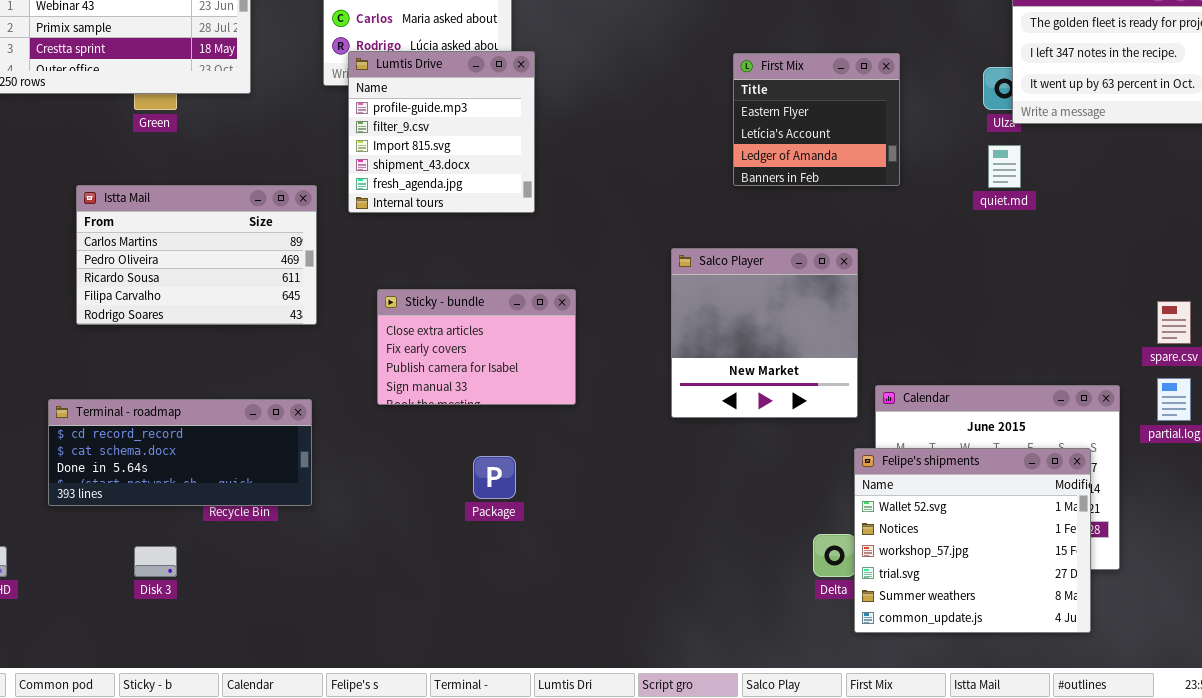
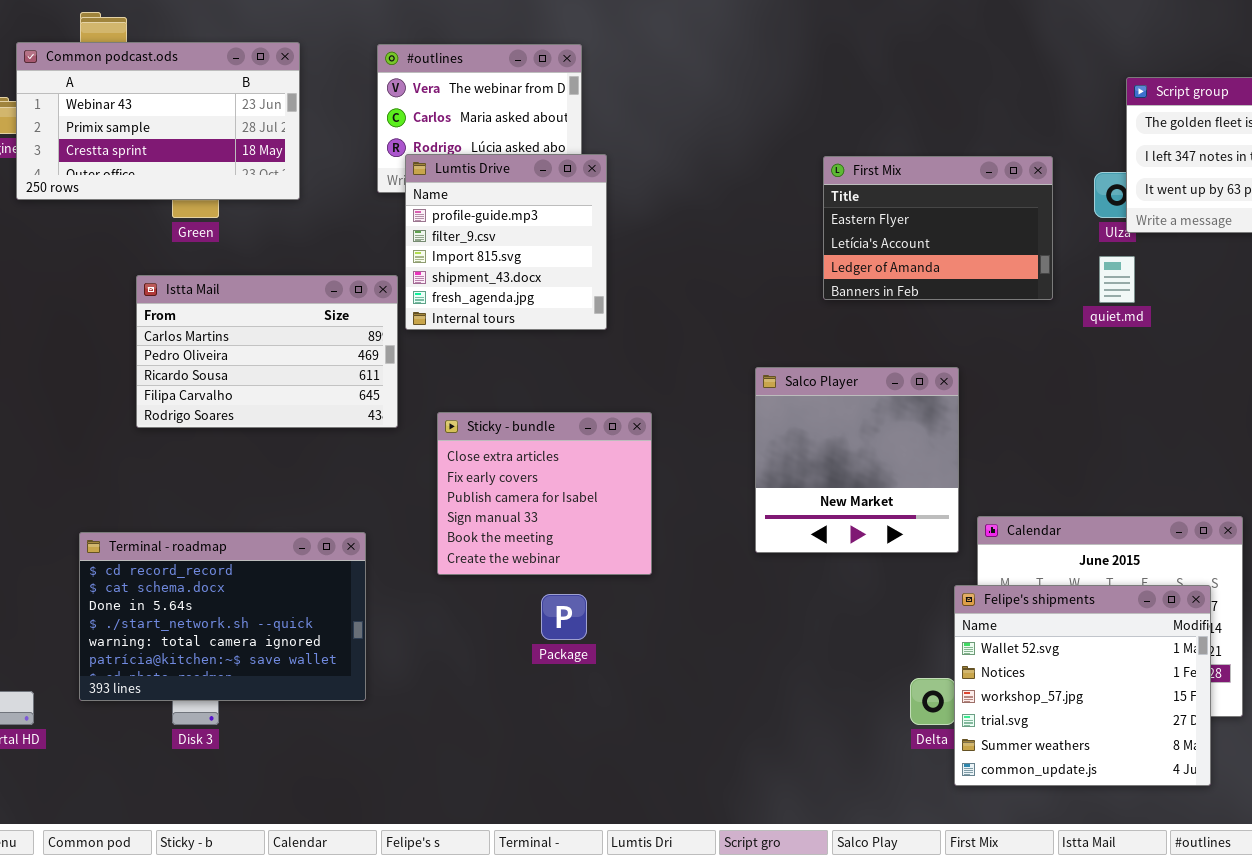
First Mix: [733,53,900,186] -> [823,156,1053,300], resized
Istta Mail: [76,185,317,325] -> [136,275,398,428], moved
Sticky - bundle: [377,289,576,405] -> [437,412,652,575], resized
Terminal - roadmap: [48,399,312,506] -> [79,532,366,701], resized

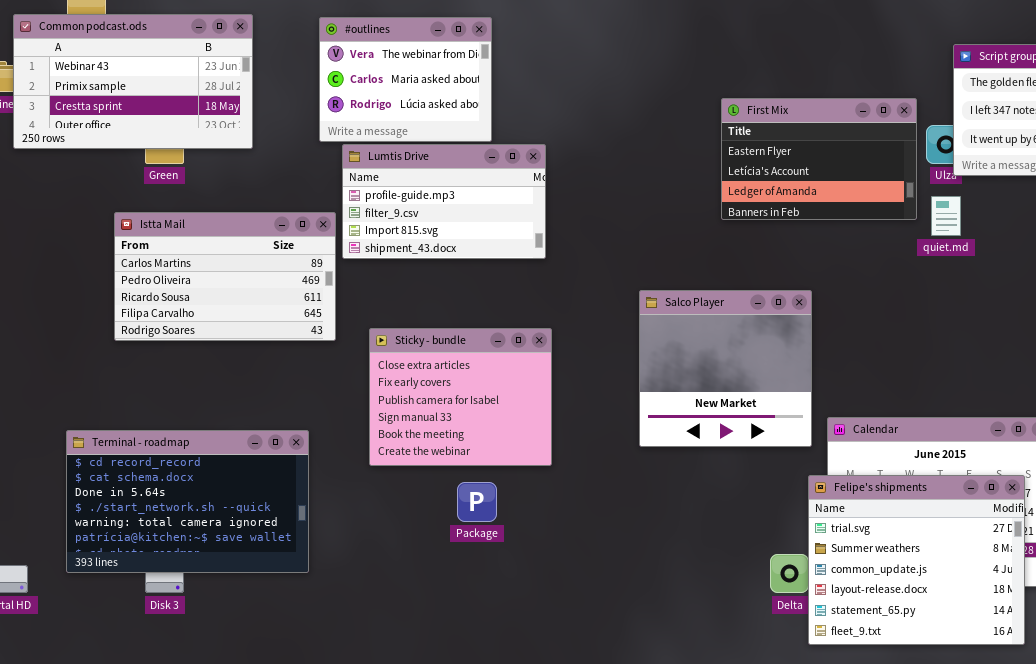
Lumtis Drive: [405,154,607,330] -> [342,144,546,259], resized
First Mix: [823,156,1053,300] -> [721,98,917,220], moved
Felipe's shipments: [954,585,1211,786] -> [808,475,1025,645], scrolled down 3 rows

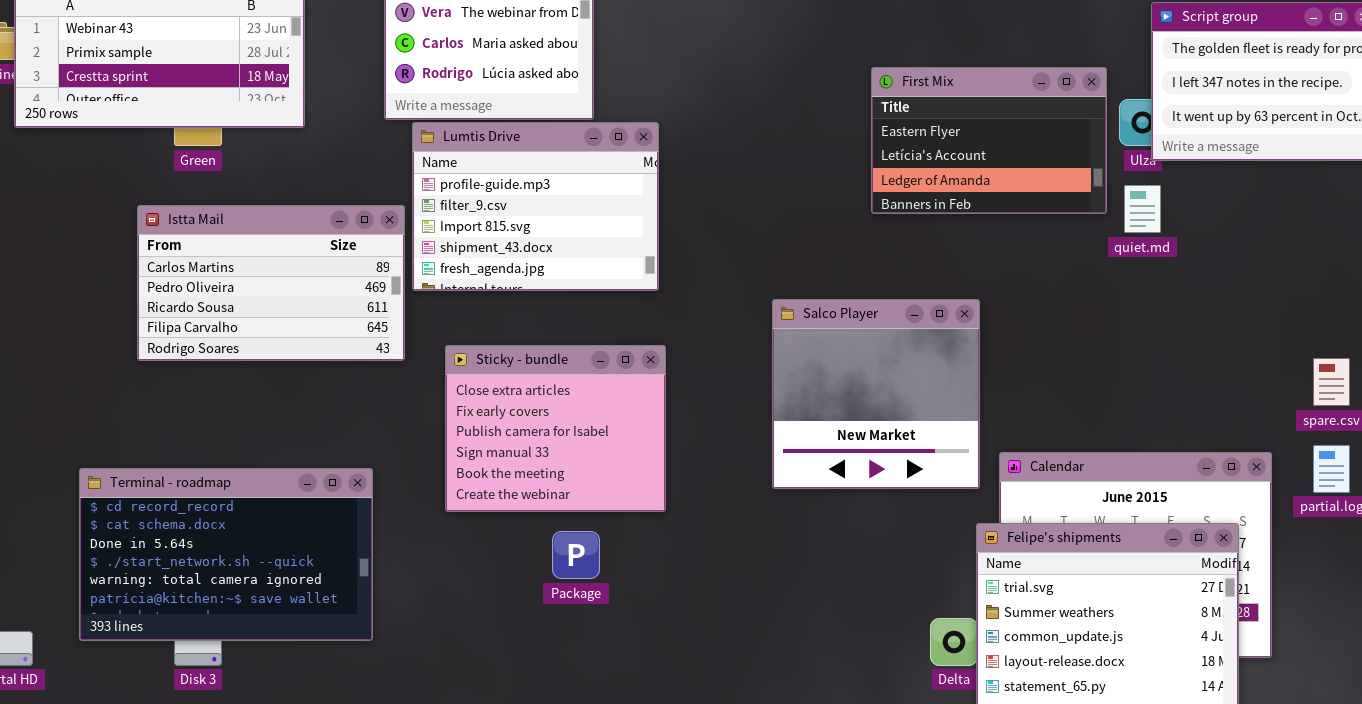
Lumtis Drive: [342,144,546,259] -> [412,122,659,291], resized

